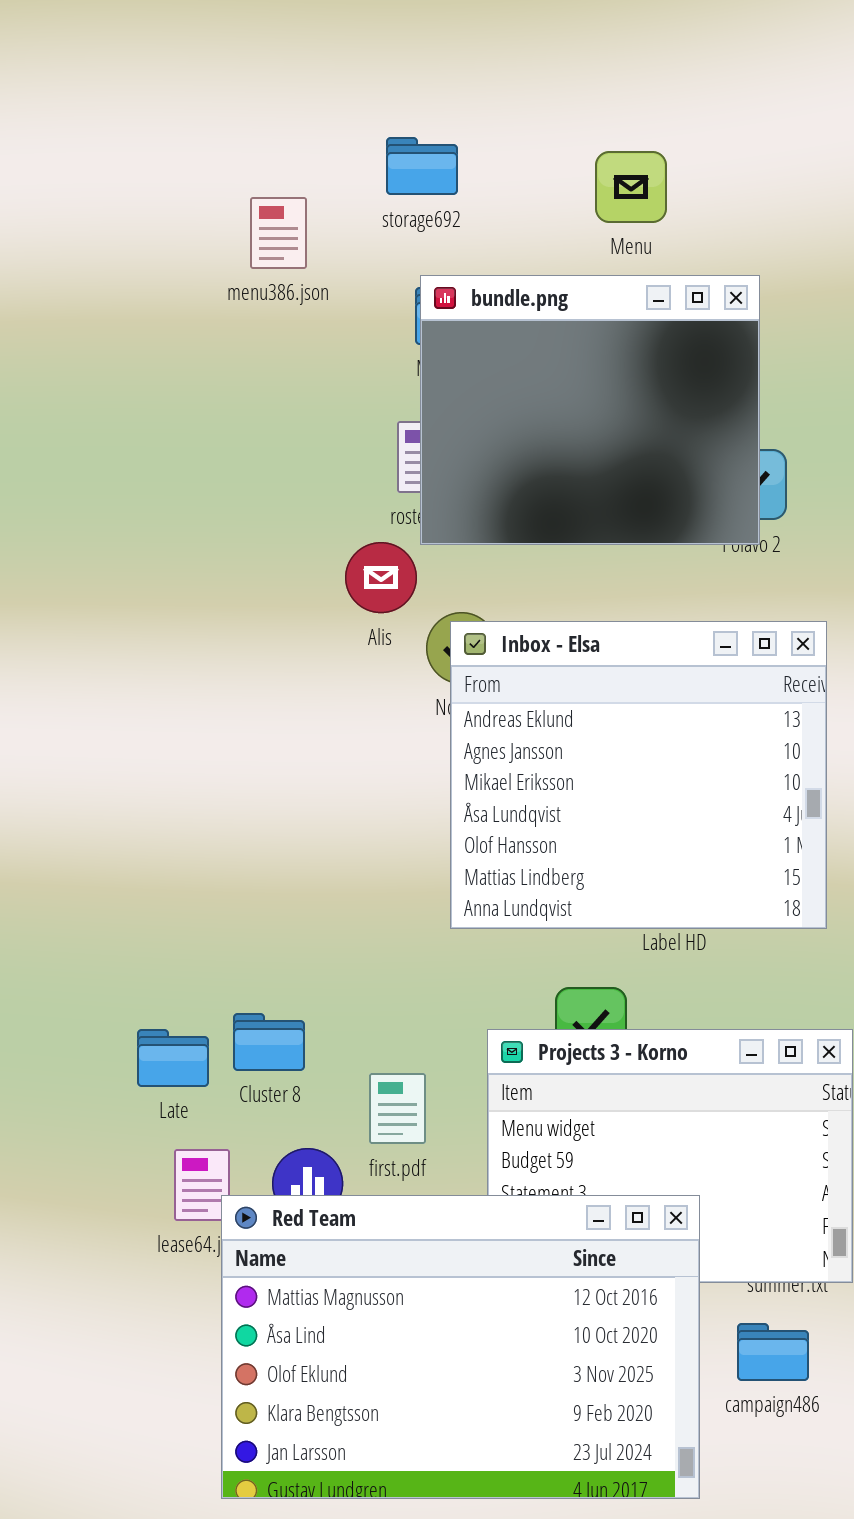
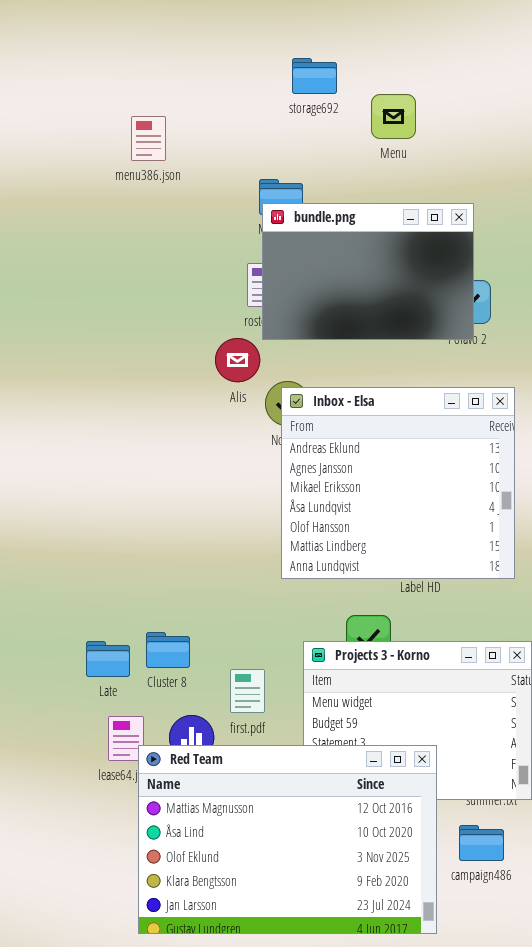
storage692: [386,137,458,195] -> [292,58,337,94], moved
menu386.json: [250,197,307,269] -> [131,116,166,161], moved
bundle.png: [420,275,760,545] -> [262,203,474,340], resized

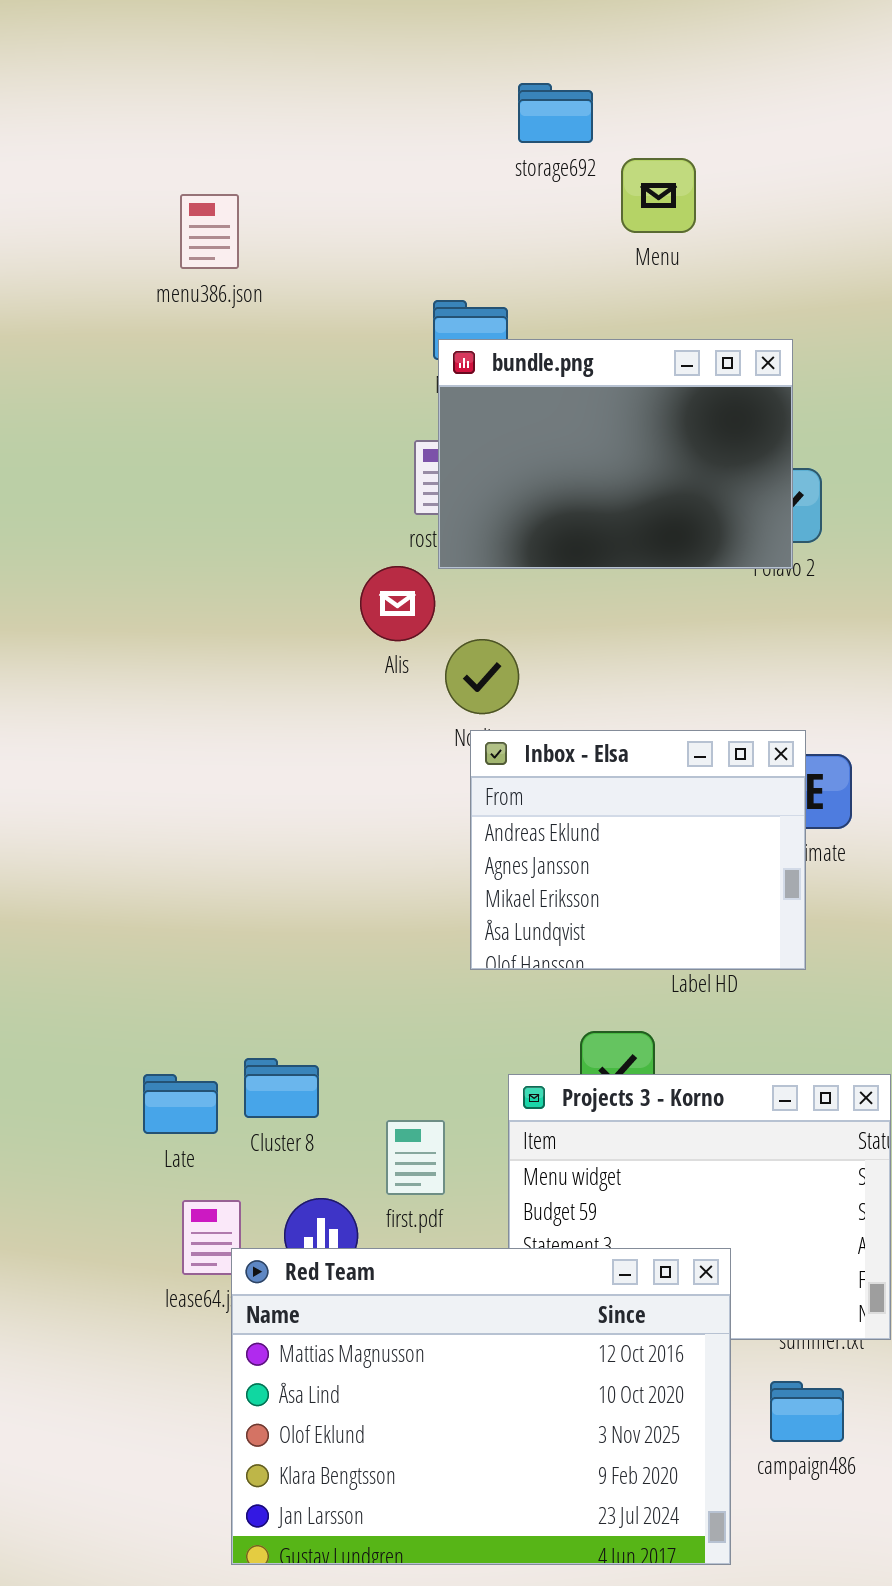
storage692: [292,58,337,94] -> [518,83,593,143], moved
menu386.json: [131,116,166,161] -> [180,194,239,269], moved
Inbox - Elsa: [281,387,515,579] -> [470,730,806,970], resized

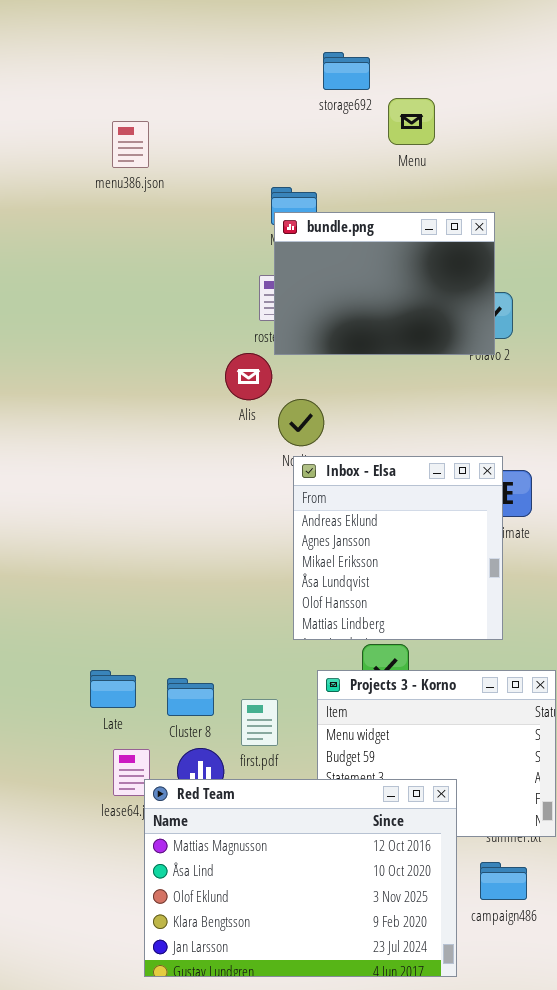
Inbox - Elsa: [470,730,806,970] -> [293,456,503,640], resized
Cluster 8: [244,1058,319,1118] -> [167,678,214,716], moved

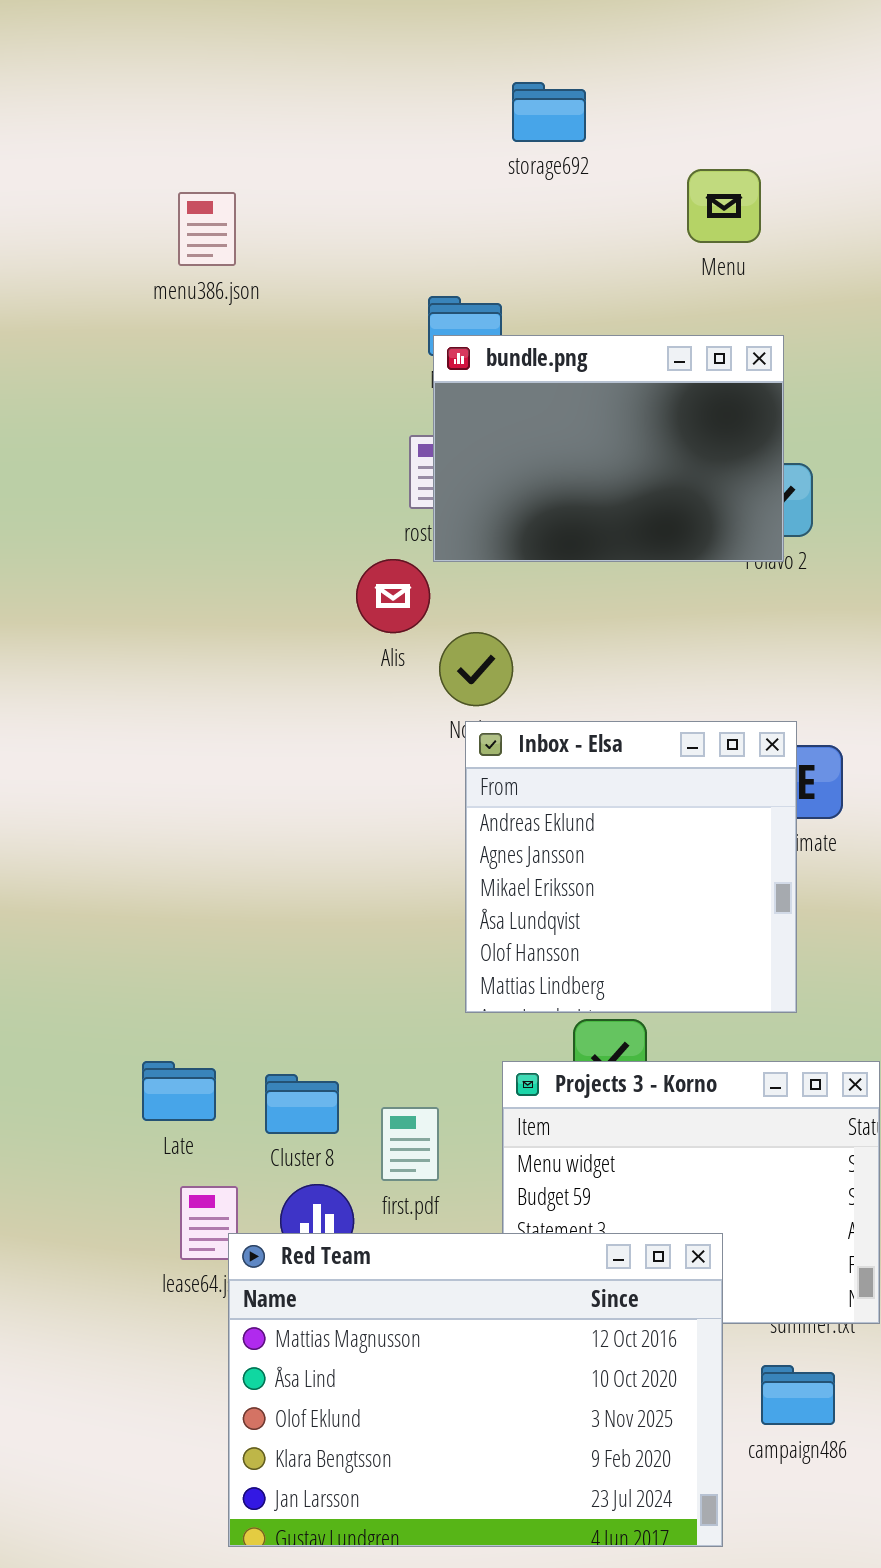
Menu: [388,98,435,145] -> [687,169,761,243], moved

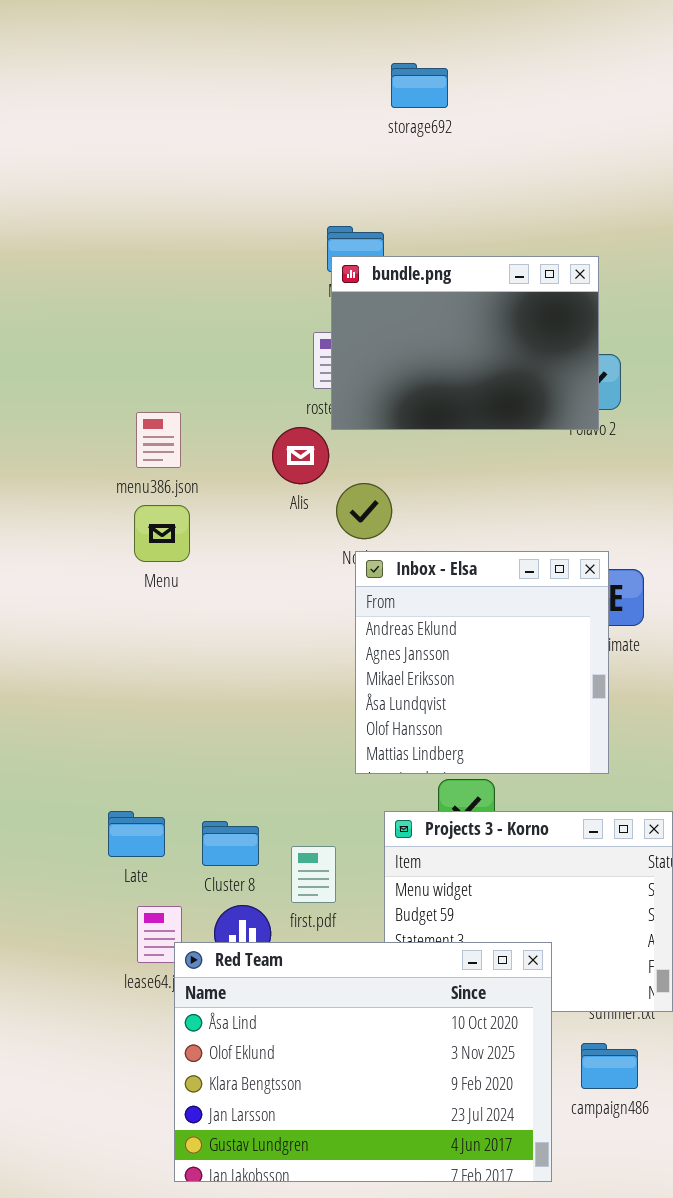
Menu: [687,169,761,243] -> [134,505,190,562], moved
menu386.json: [178,192,236,266] -> [136,412,181,468], moved
Red Team: [228,1233,723,1547] -> [174,942,552,1182], scrolled down 1 row

